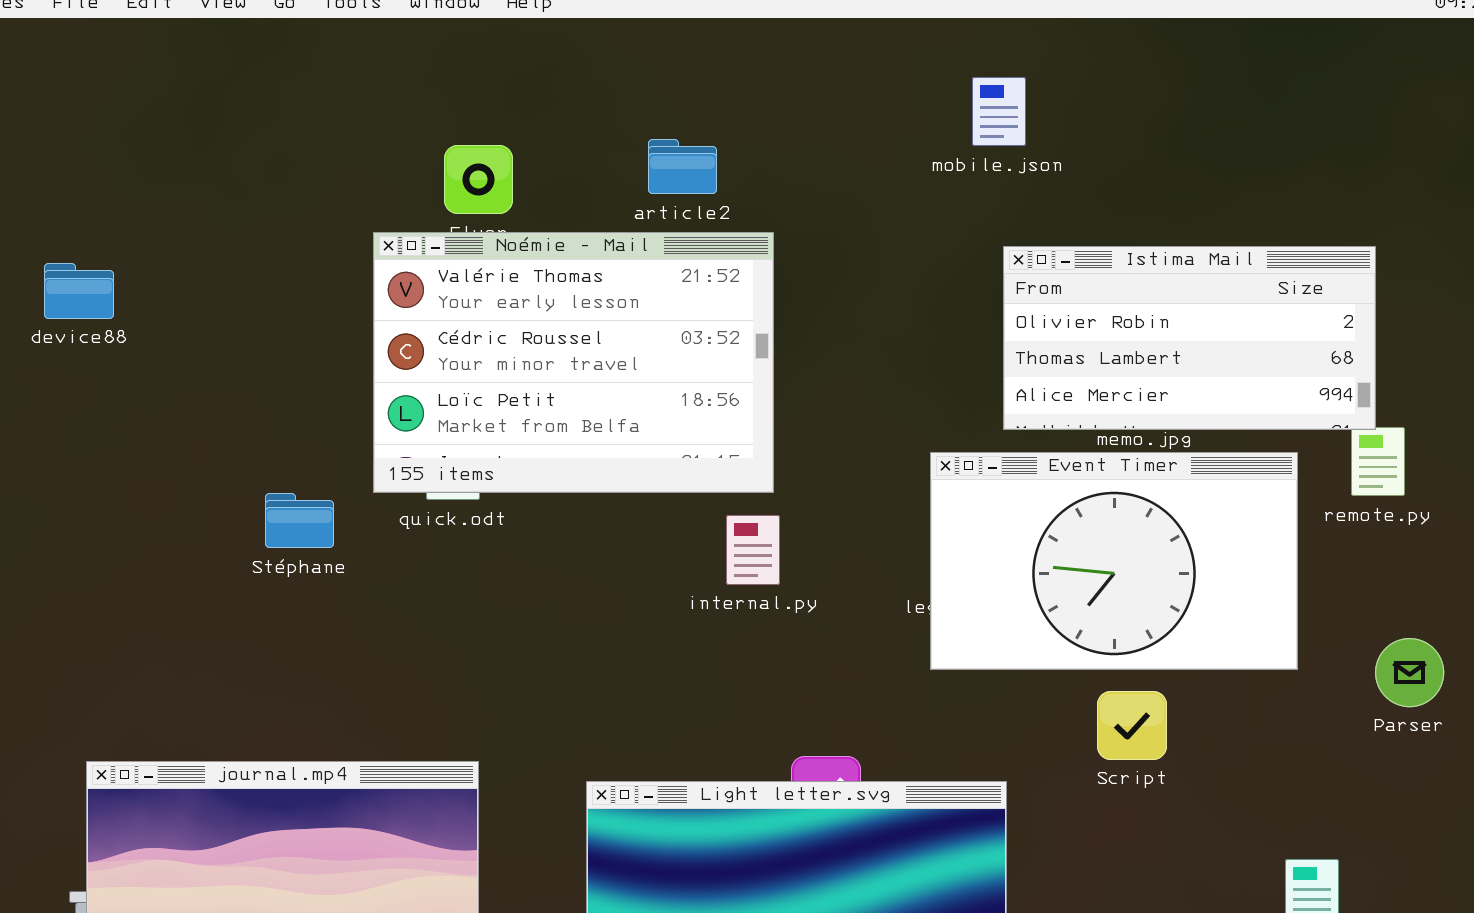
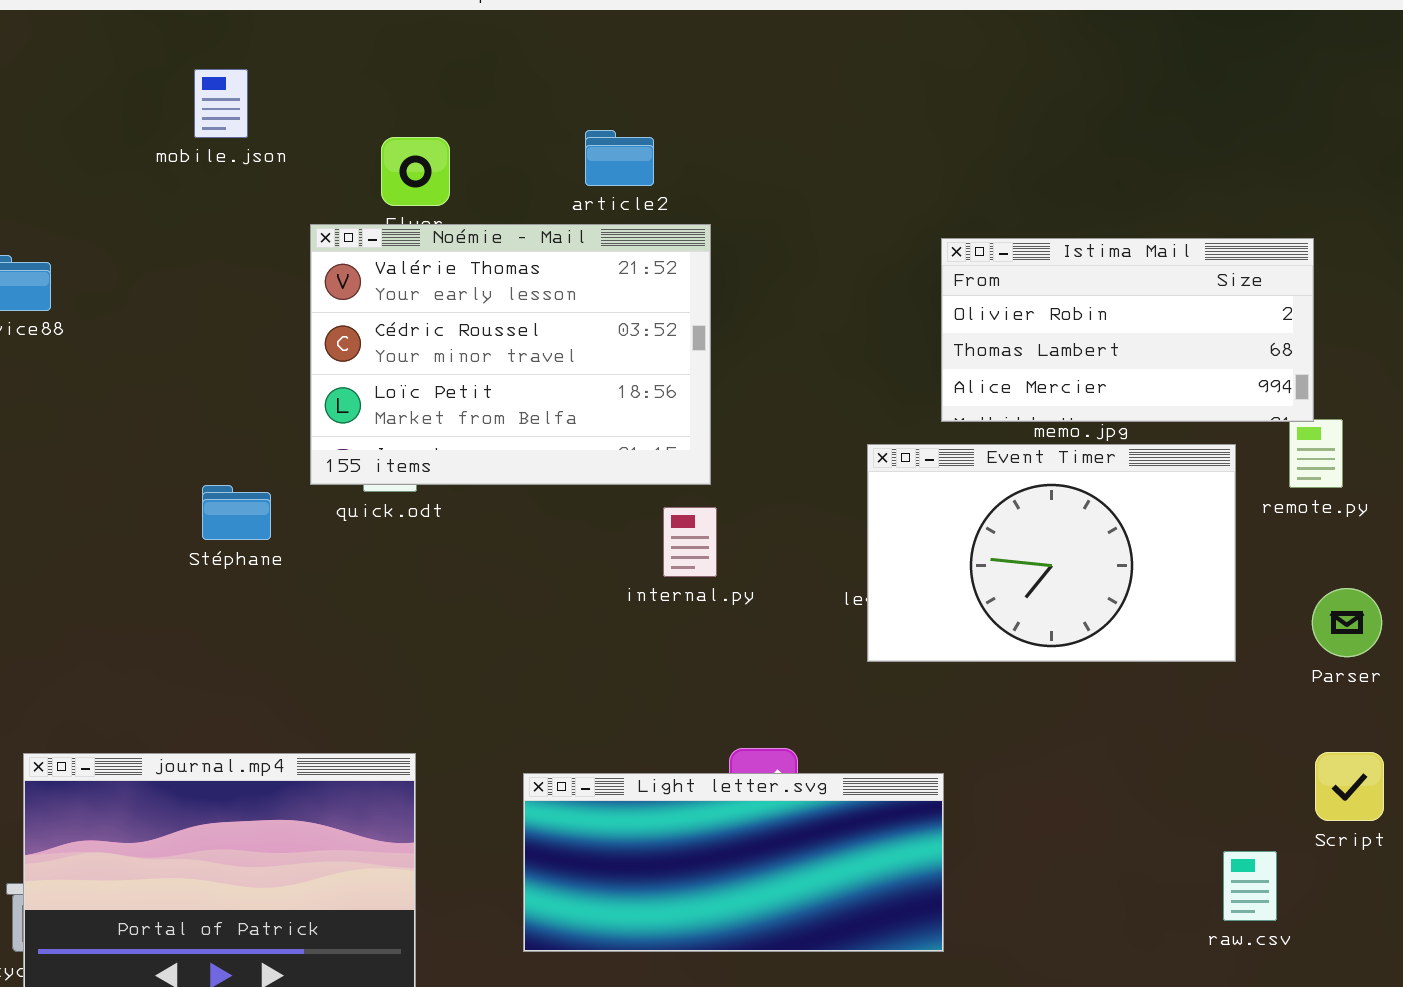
mobile.json: [972,77,1026,146] -> [194,69,248,138], moved
Parser: [1375,638,1444,707] -> [1312,588,1382,657], moved
Script: [1097,691,1167,760] -> [1315,752,1384,821], moved

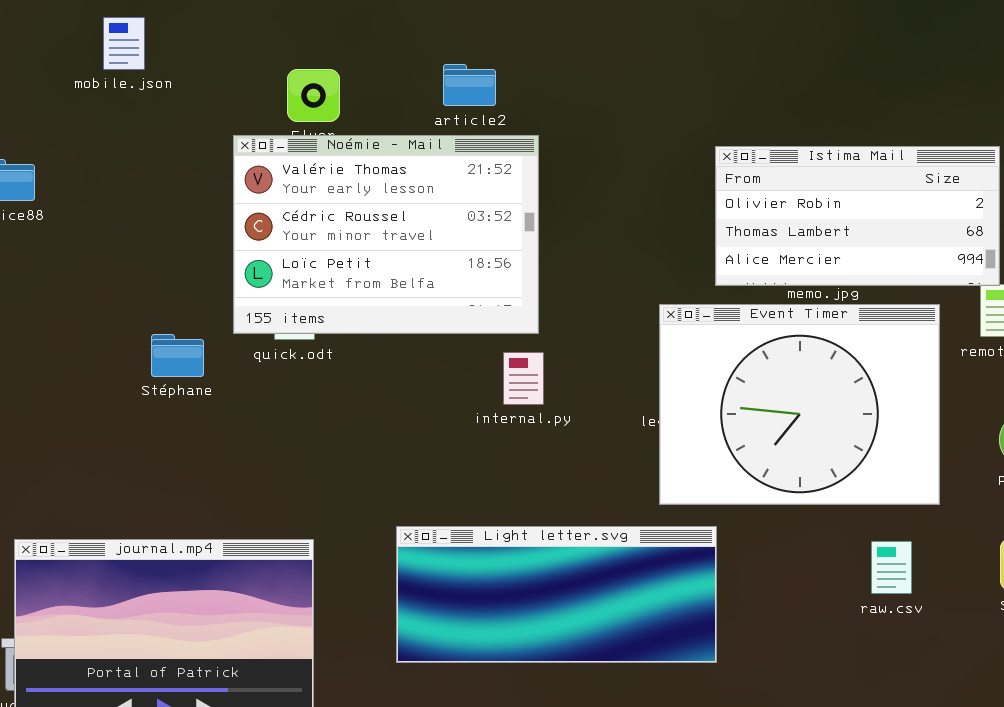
mobile.json: [194,69,248,138] -> [103,17,145,70], moved
Event Timer: [867,444,1236,662] -> [659,304,940,505], resized
Light letter.svg: [523,773,944,952] -> [396,526,717,663], moved
raw.csv: [1223,851,1277,921] -> [871,541,912,594], moved

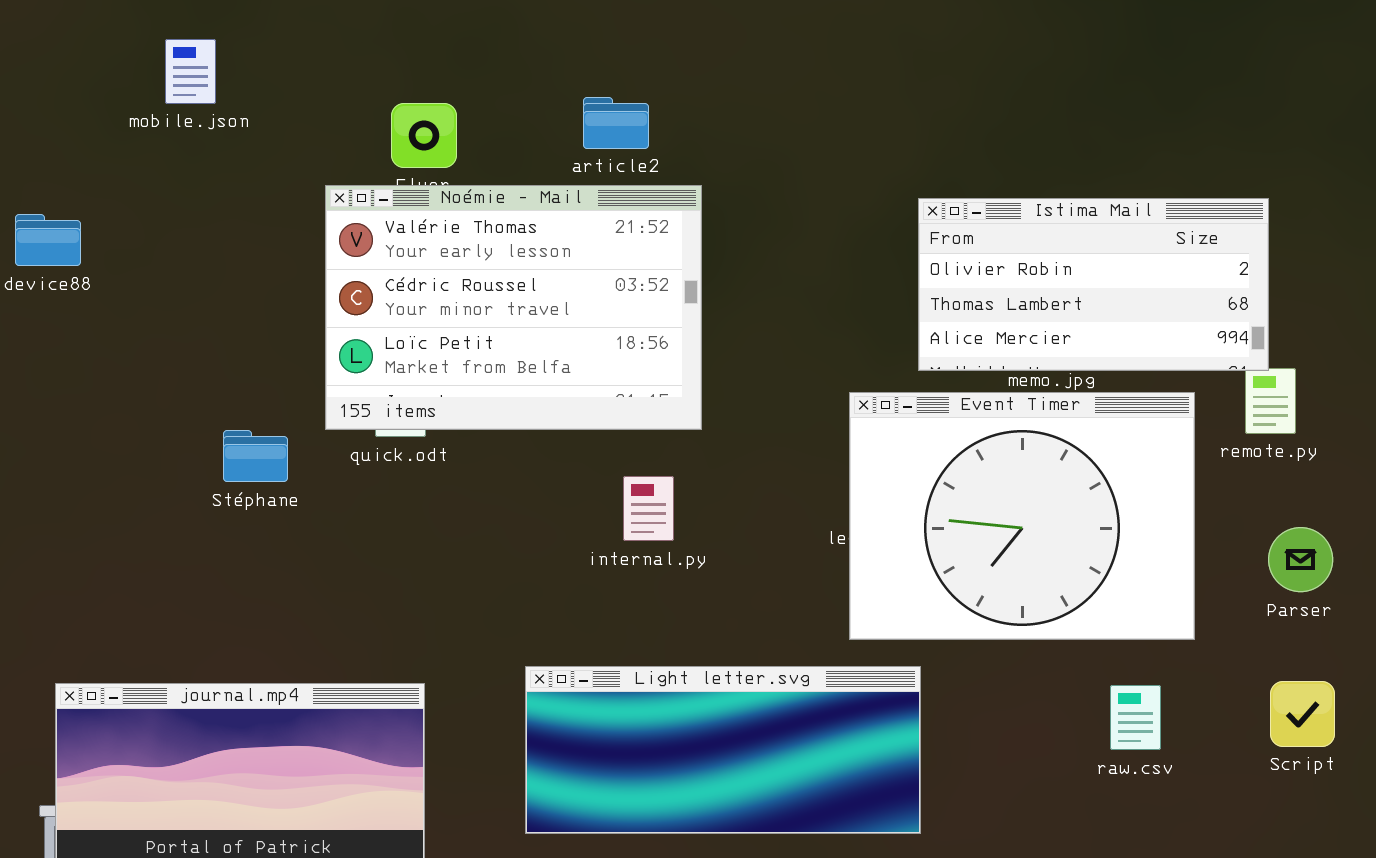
internal.py: [503,352,544,405] -> [623,476,674,541], moved

